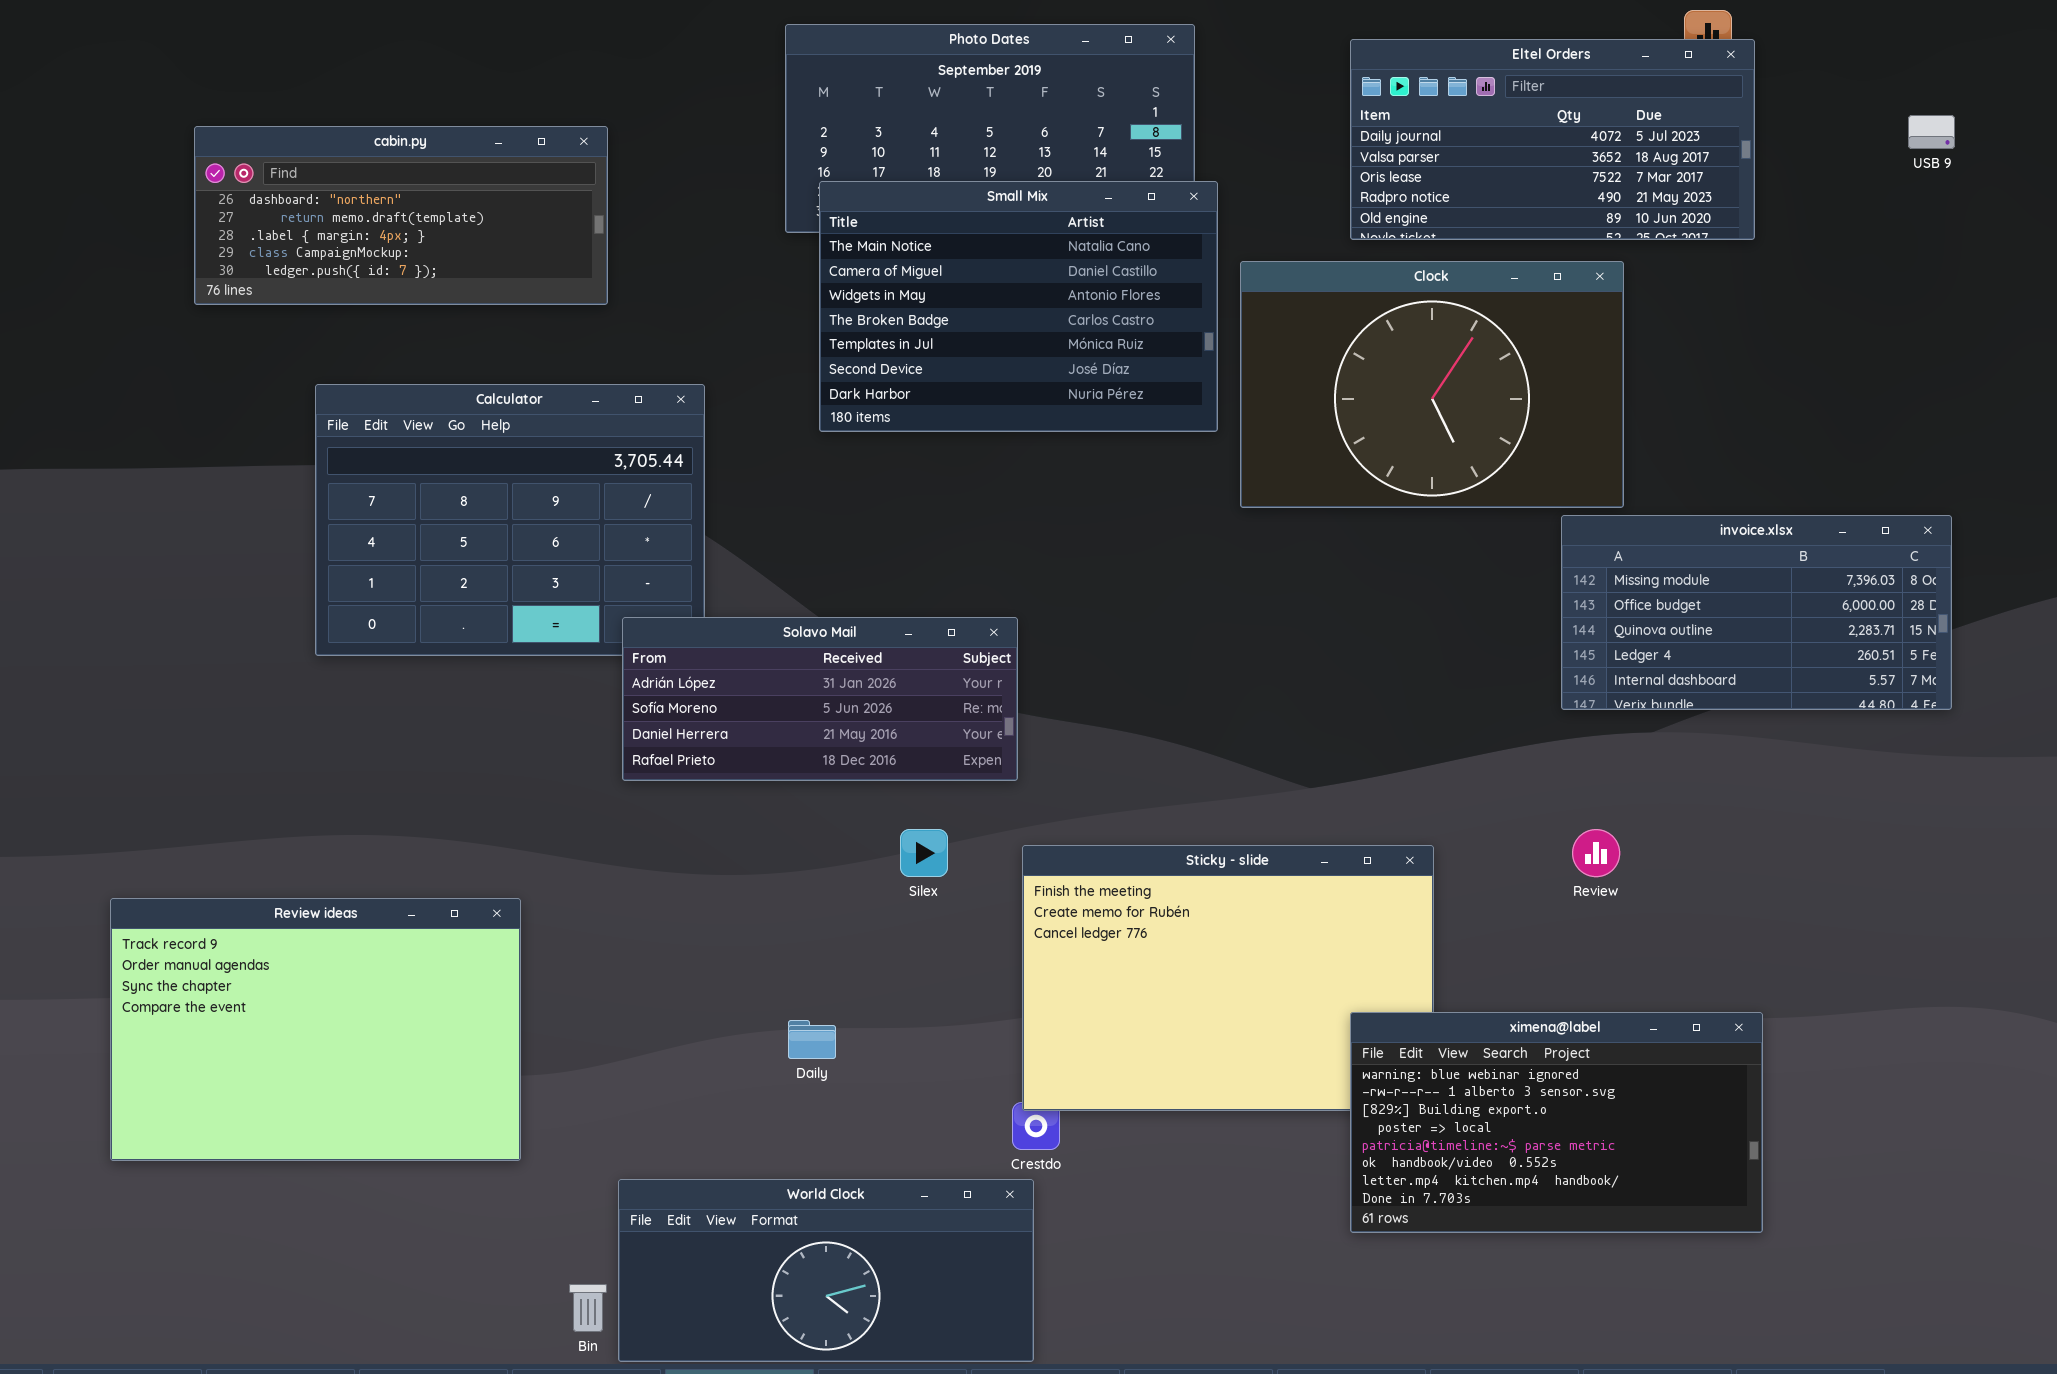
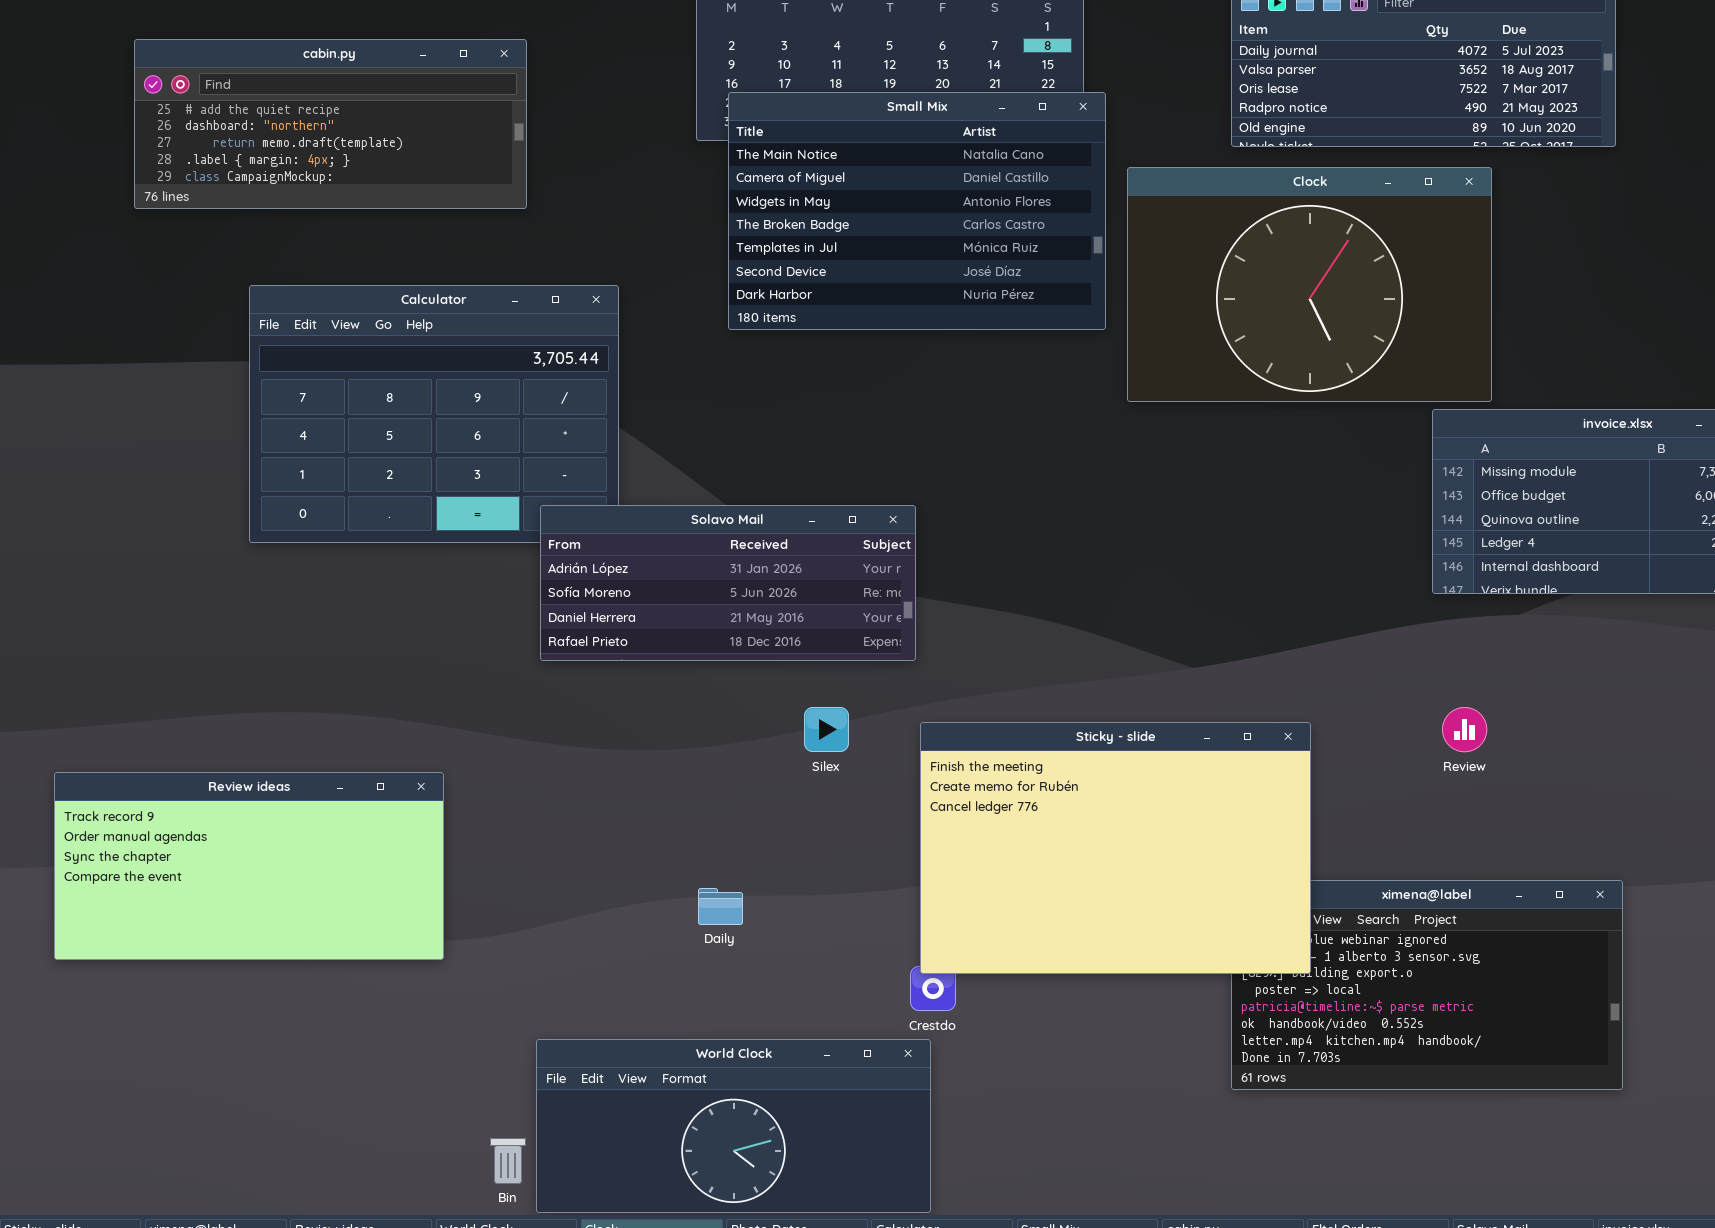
cabin.py: [194,126,608,305] -> [134,39,527,209], scrolled up 1 row
Sticky - slide: [1022,845,1434,1111] -> [920,722,1311,974], raised
Review ideas: [110,898,521,1161] -> [54,772,444,960], resized

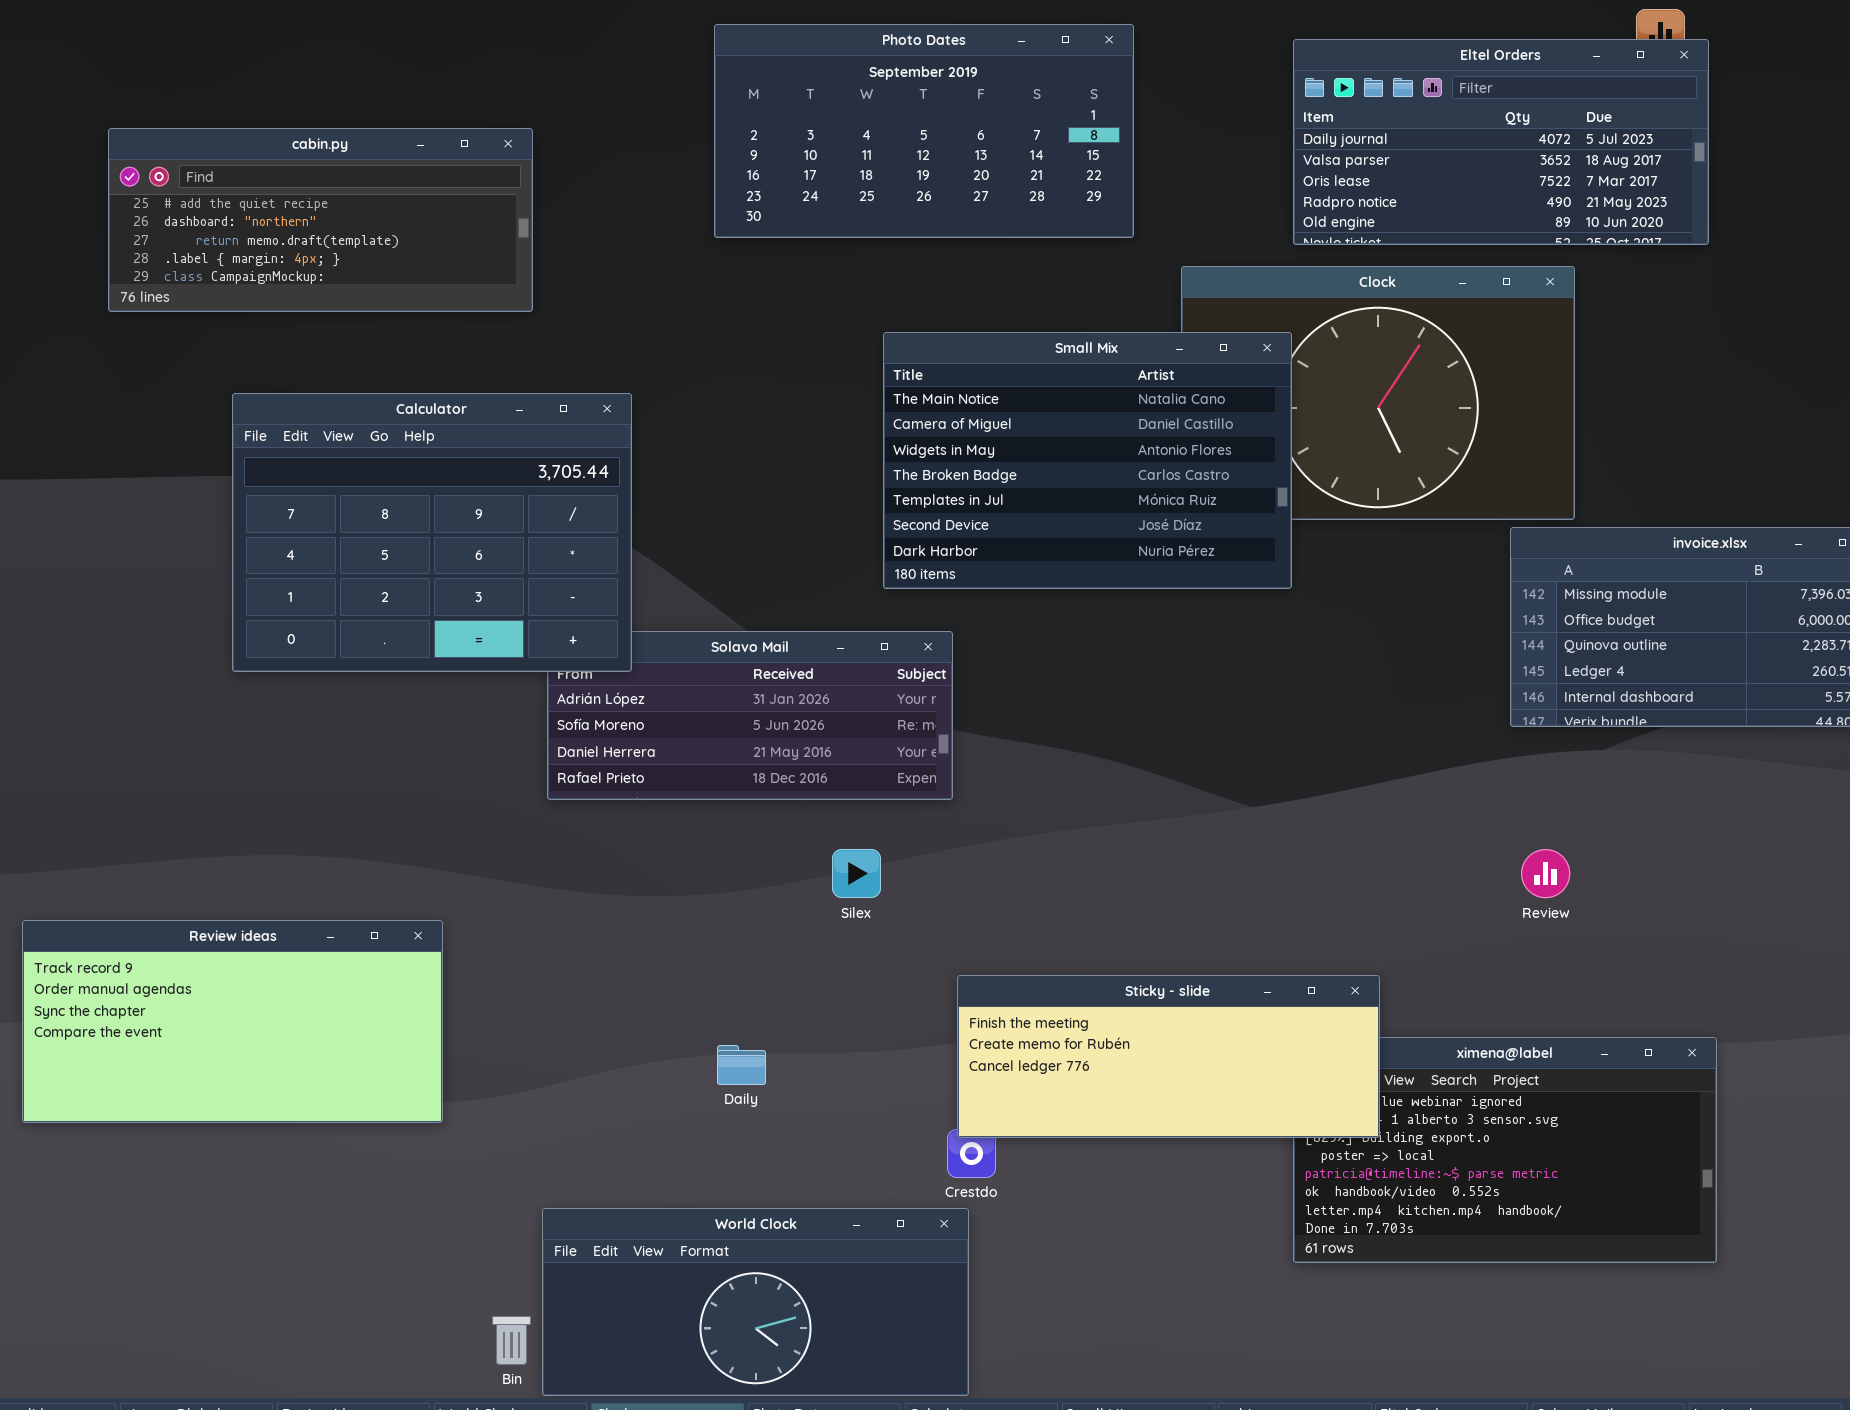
Small Mix: [728,92,1106,330] -> [883,332,1292,589], moved
Calculator: [249,285,619,543] -> [232,393,632,672], raised
Sticky - slide: [920,722,1311,974] -> [957,975,1380,1138], resized

